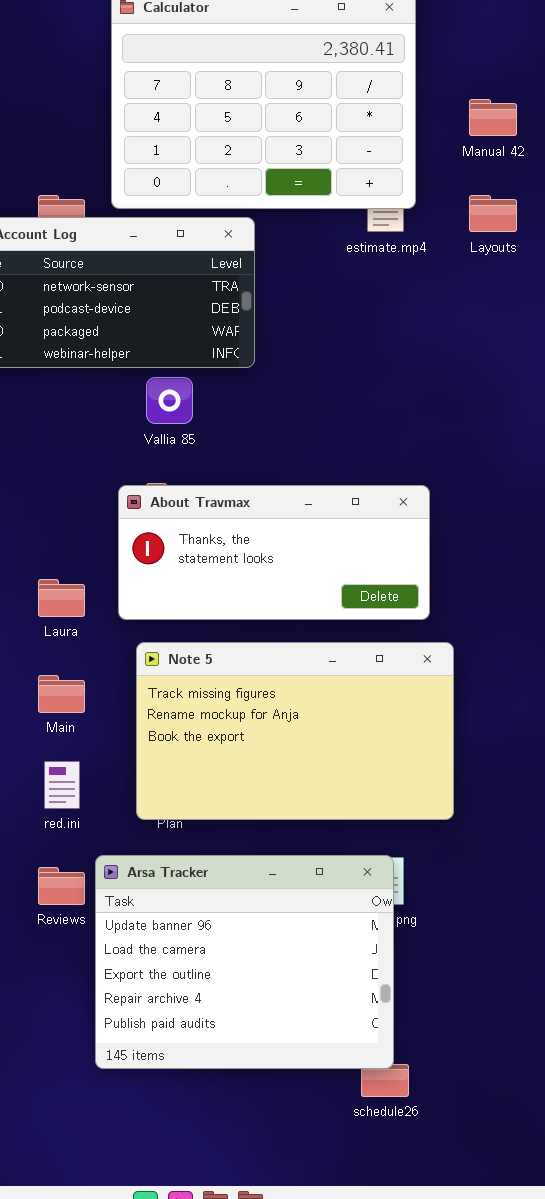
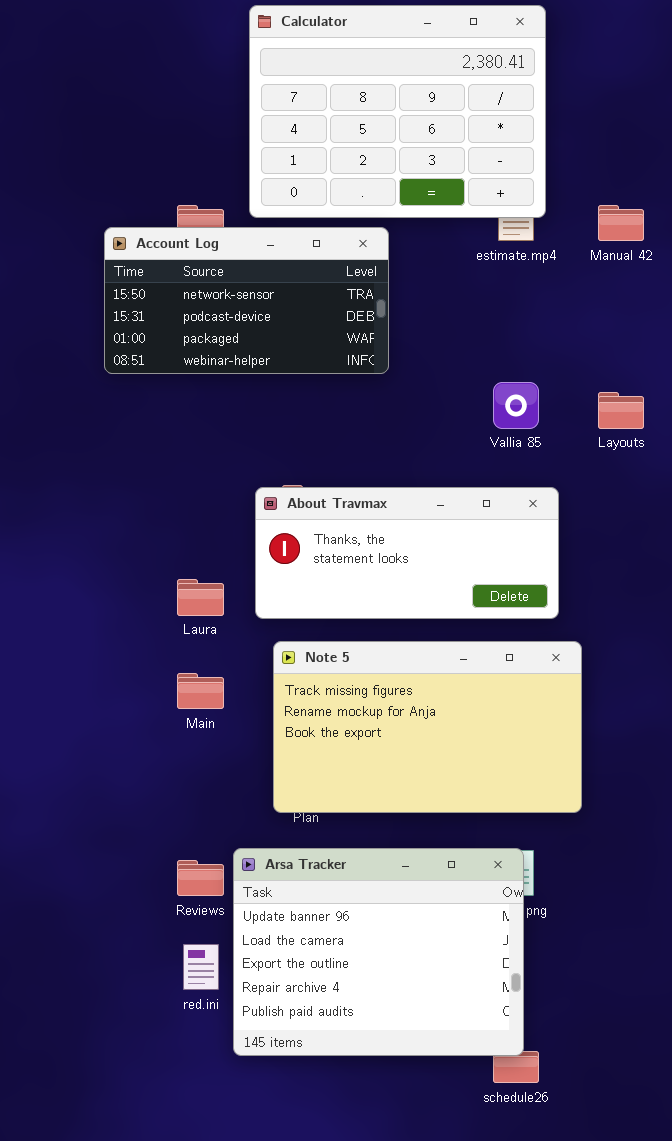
Manual 42: [469,99,517,136] -> [598,205,644,241], moved
Layouts: [469,195,517,232] -> [598,392,644,429], moved
Vallia 85: [146,377,193,424] -> [493,382,539,429], moved
red.ini: [44,761,80,809] -> [183,944,219,990], moved

